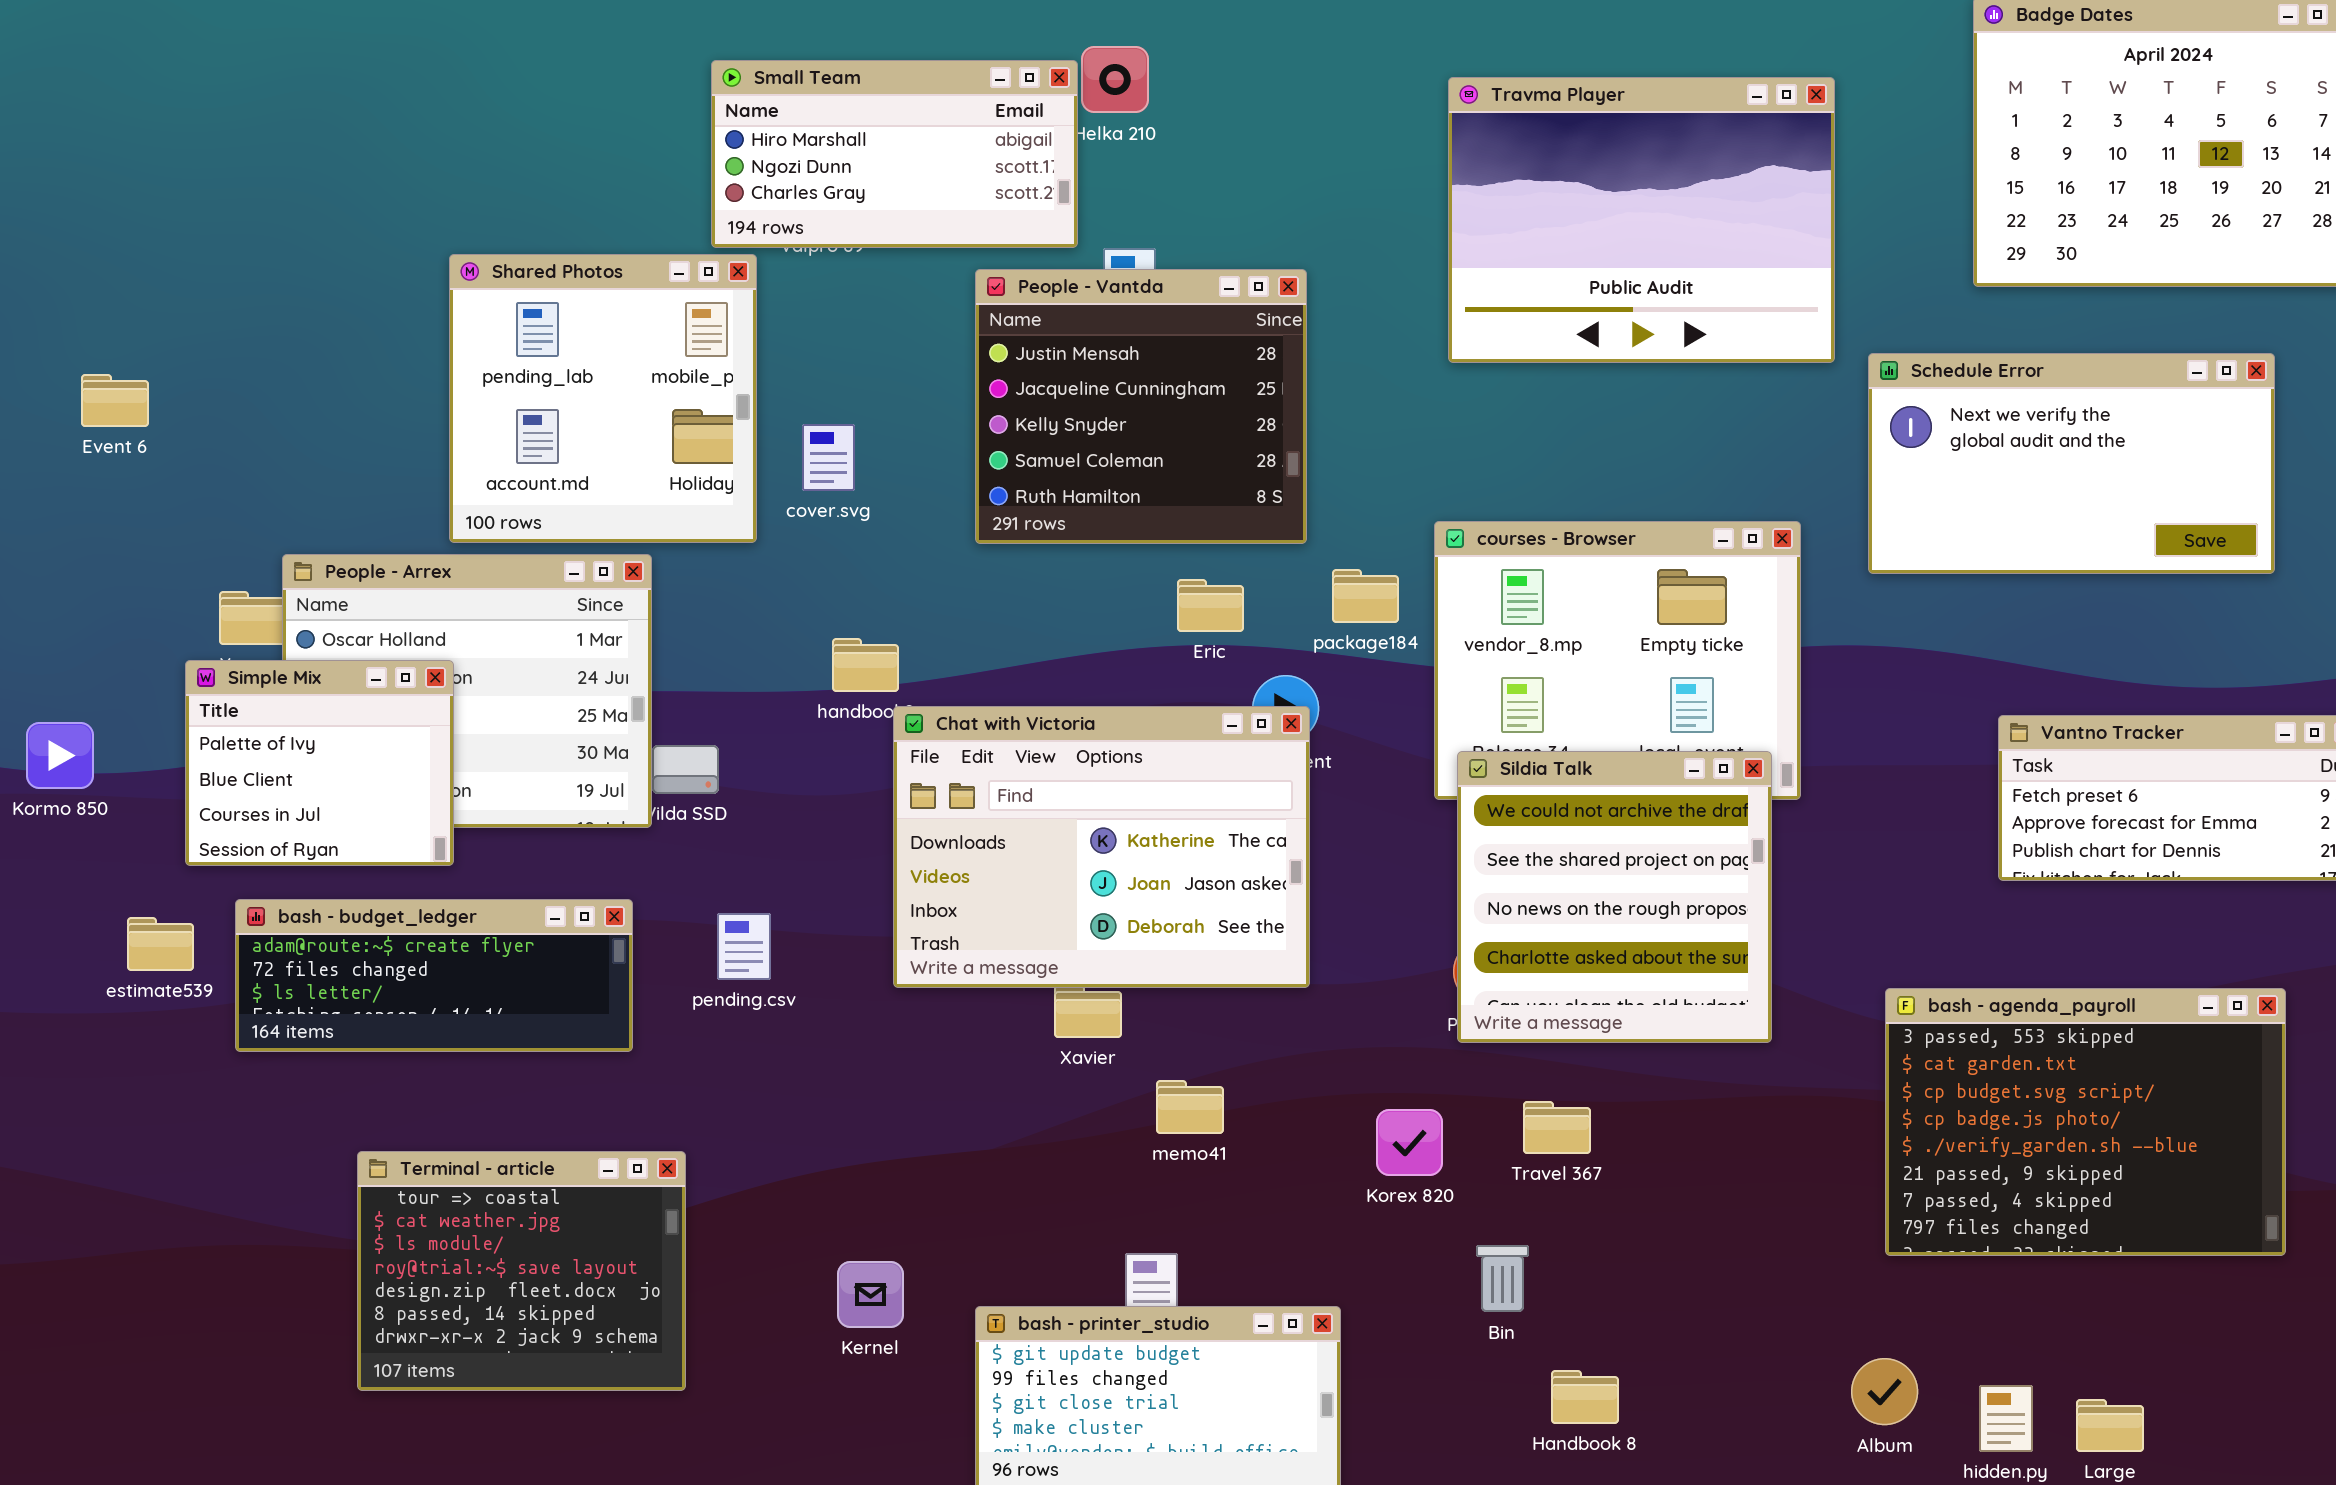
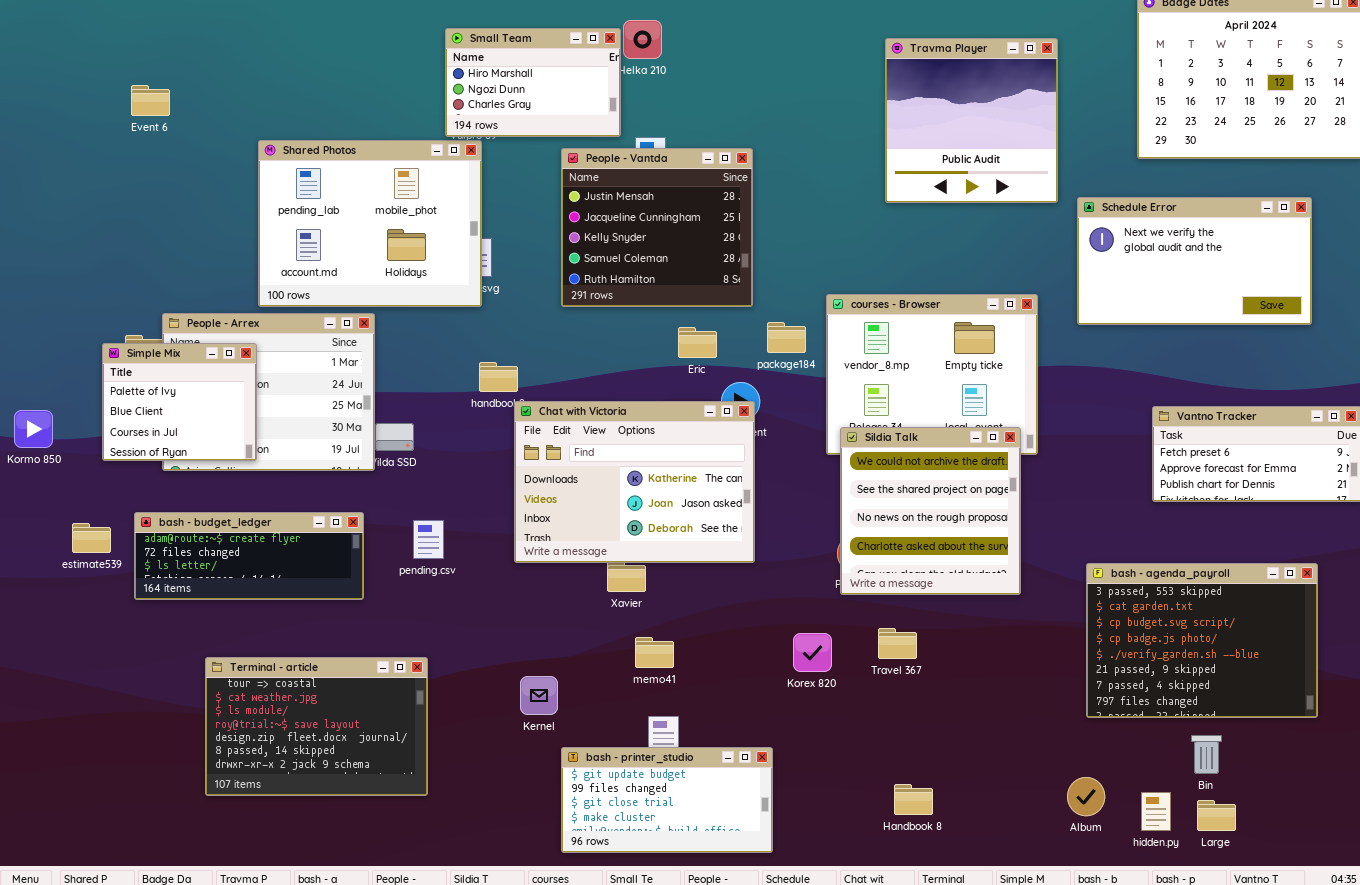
Small Team: [711,60,1078,248] -> [445,28,621,137], resized
Travma Player: [1448,77,1835,363] -> [885,38,1058,203], resized
Shared Photos: [449,254,757,543] -> [258,140,482,307], resized
Event 6: [81,374,149,427] -> [131,85,170,116], moved
Simple Mix: [185,660,454,866] -> [102,343,257,461], moved
memo41: [1156,1080,1224,1134] -> [635,637,674,668], moved
Terminal - article: [357,1151,686,1391] -> [205,657,428,796], resized
Bin: [1476,1245,1529,1312] -> [1191,735,1222,774], moved
Kernel: [837,1261,904,1328] -> [520,676,558,715], moved

